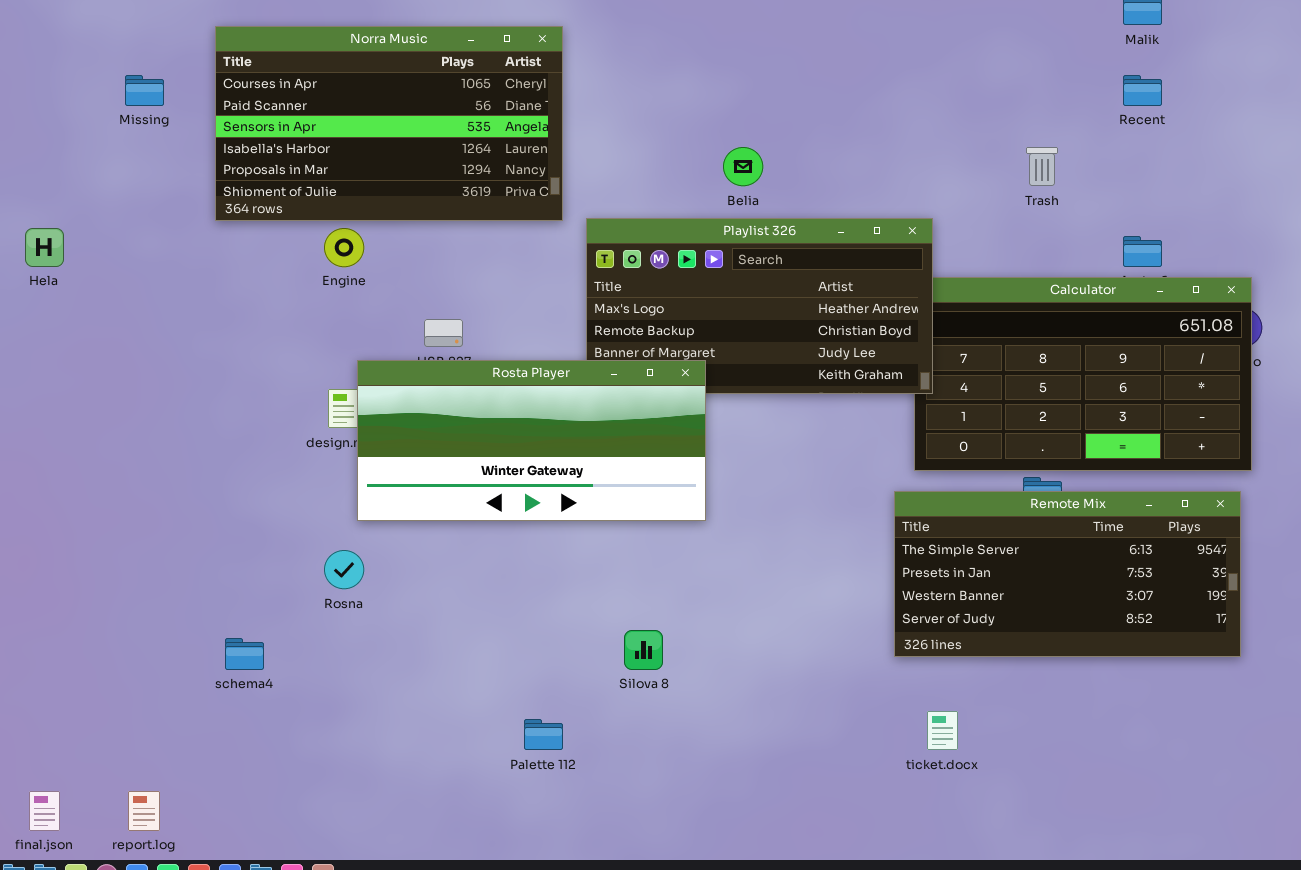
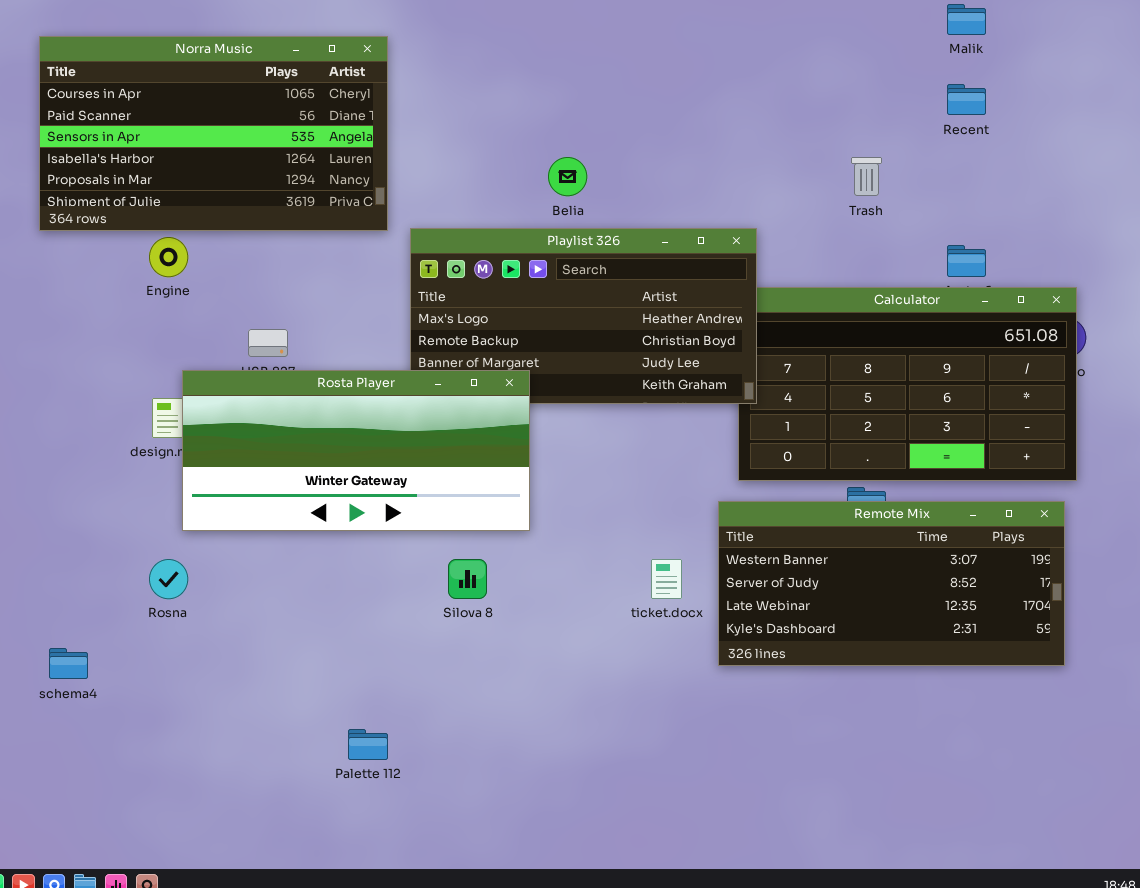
Remote Mix: [894,491,1241,657] -> [718,501,1065,666], scrolled down 2 rows
Silova 8: [624,630,663,670] -> [448,559,487,599], moved
ticket.docx: [927,711,958,750] -> [651,559,682,599], moved

